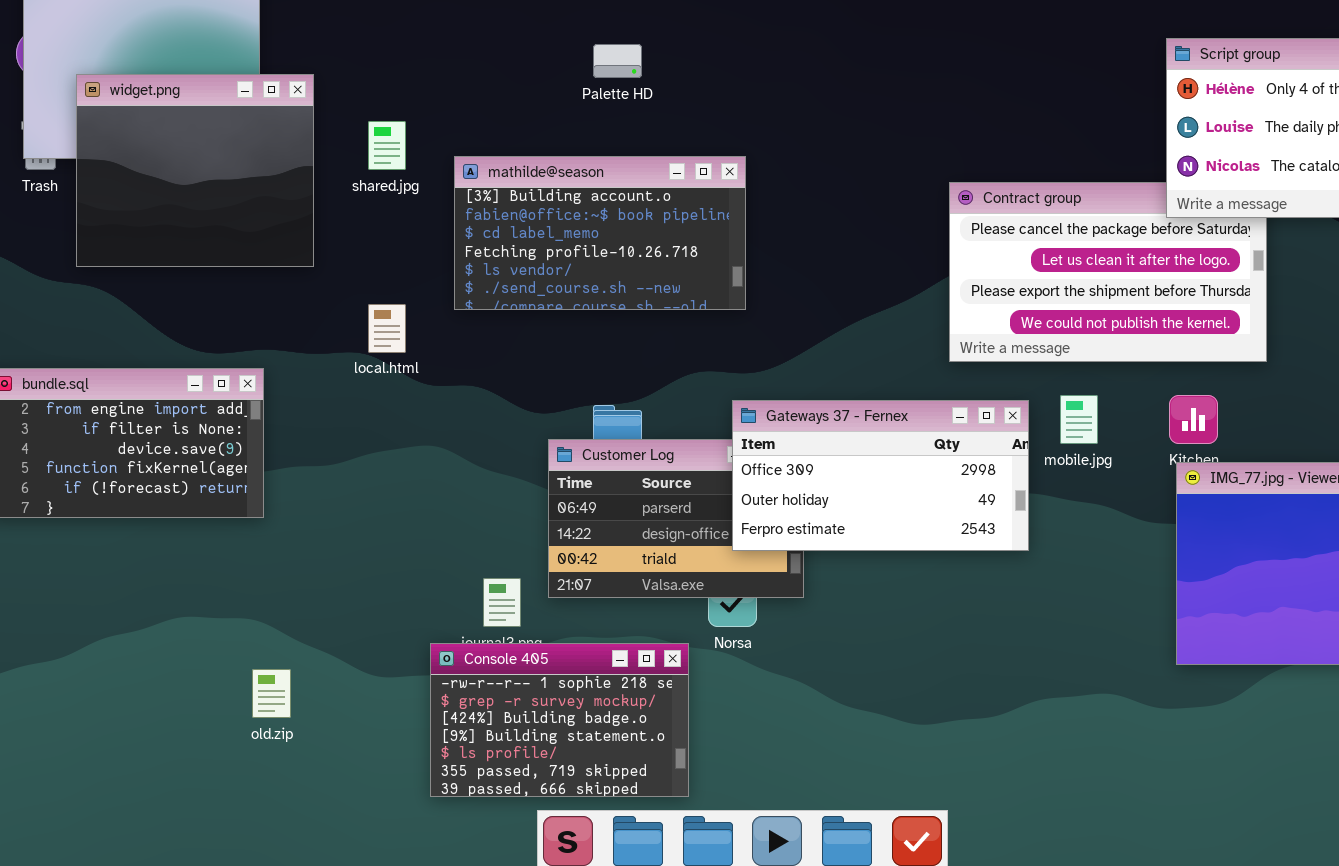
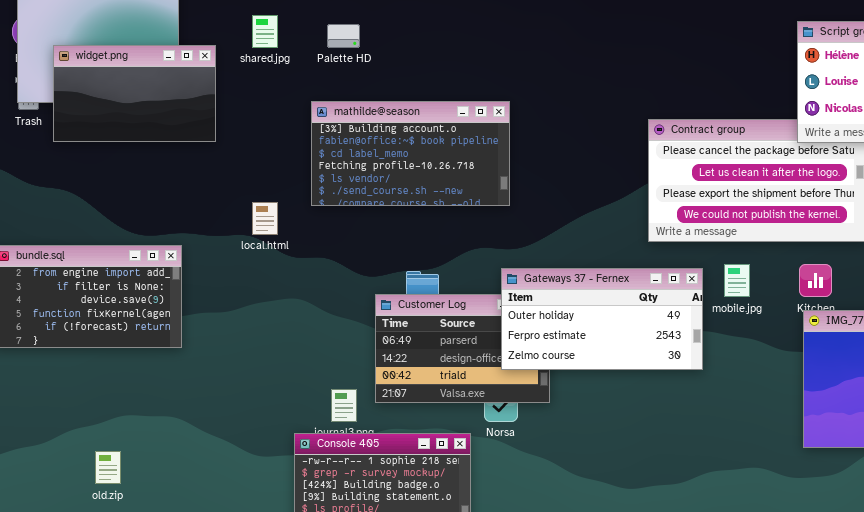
Palette HD: [593,44,642,78] -> [327,24,360,48], moved
widget.png: [76,74,314,267] -> [53,45,216,142], resized
shared.jpg: [368,121,406,170] -> [252,15,278,48], moved
Gateways 37 - Fernex: [732,400,1029,551] -> [501,268,703,370], scrolled down 1 row
old.zip: [252,669,291,718] -> [95,451,121,484], moved

